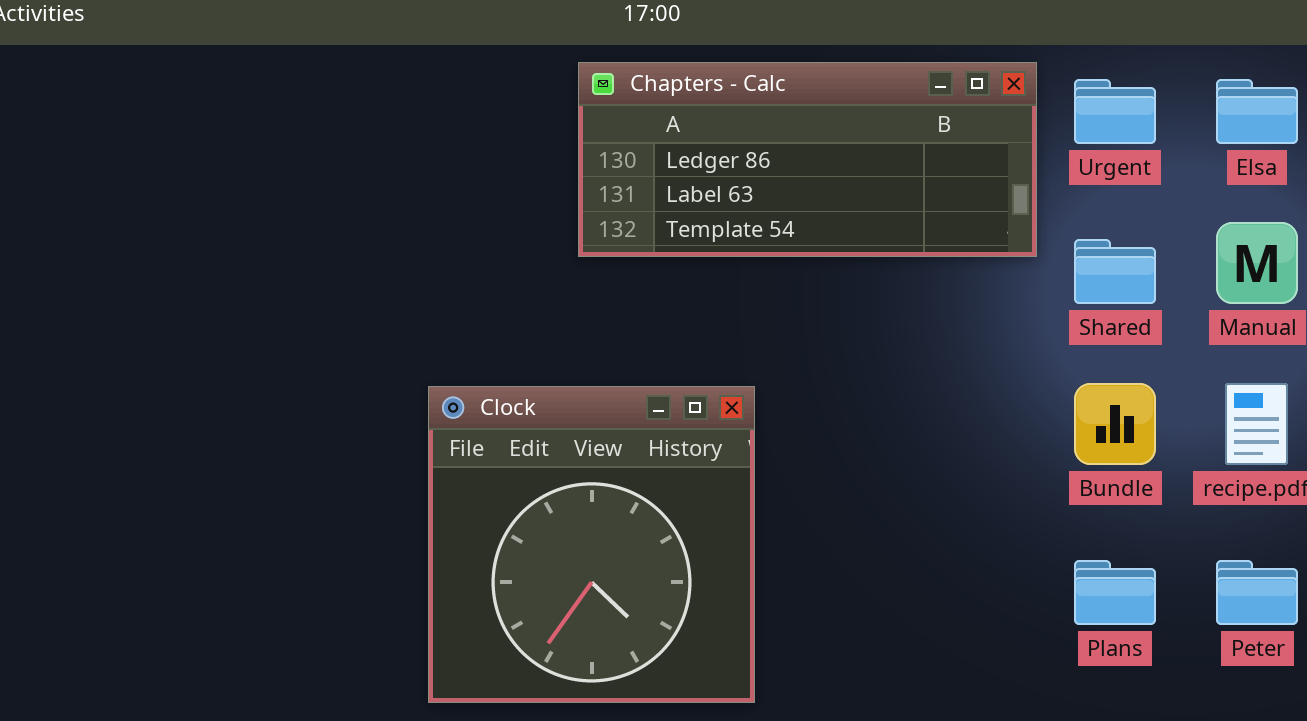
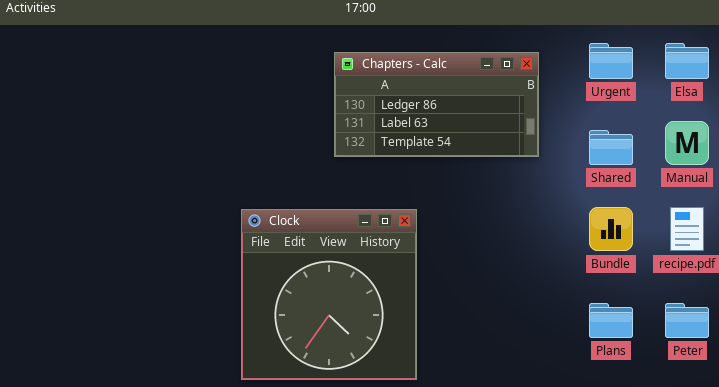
Chapters - Calc: [578,62,1037,257] -> [334,52,539,157], moved, resized

